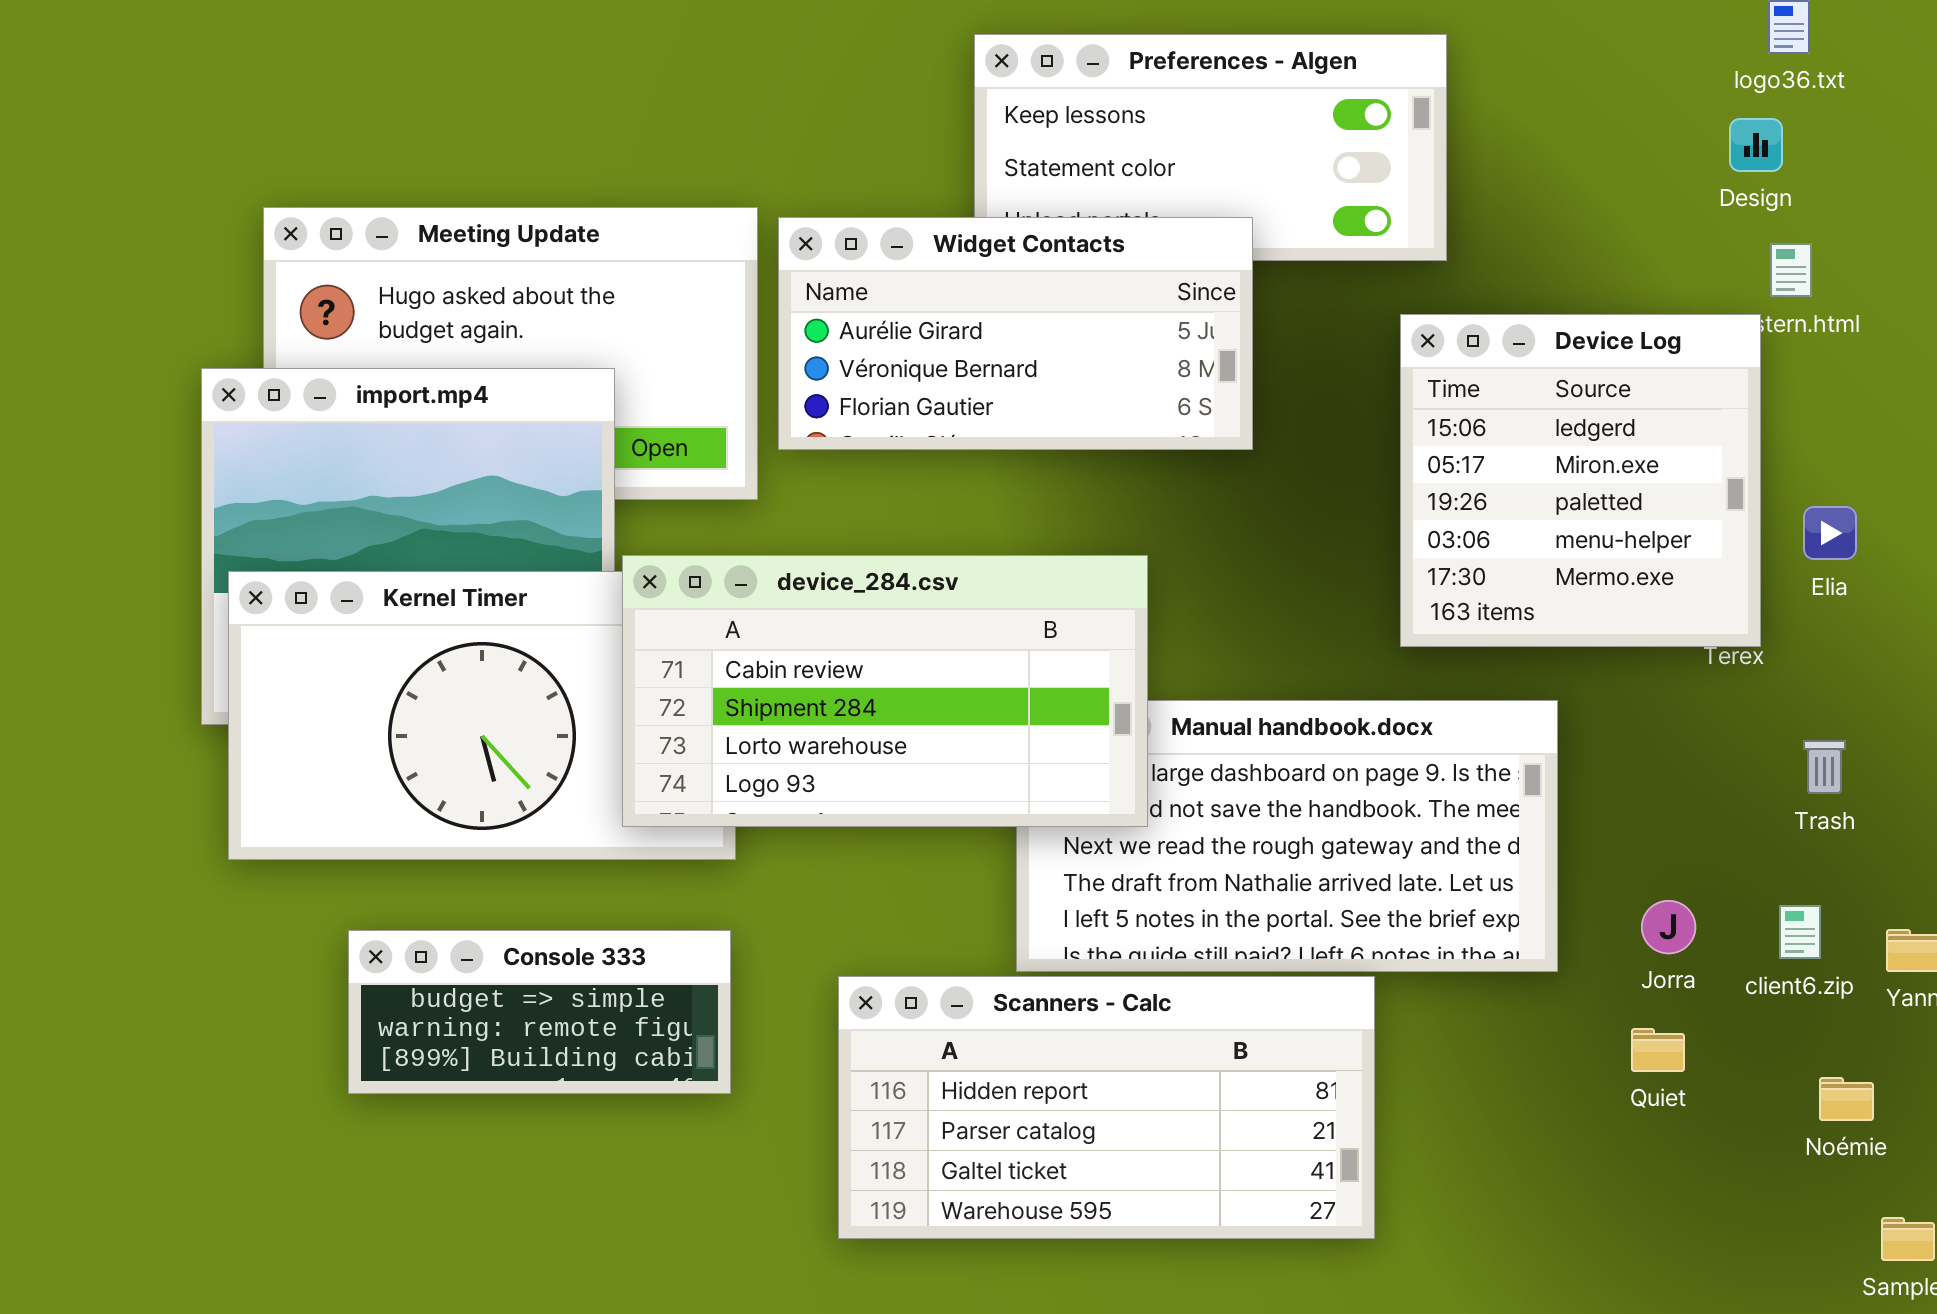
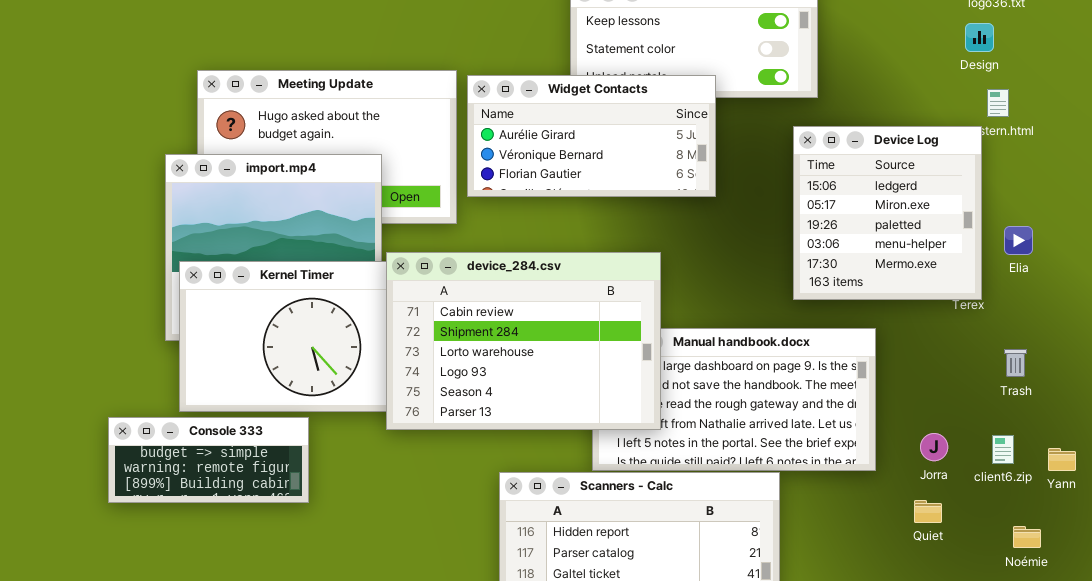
device_284.csv: [622,555,1148,827] -> [386,252,661,430], resized
Console 333: [348,930,731,1094] -> [108,417,309,503], moved

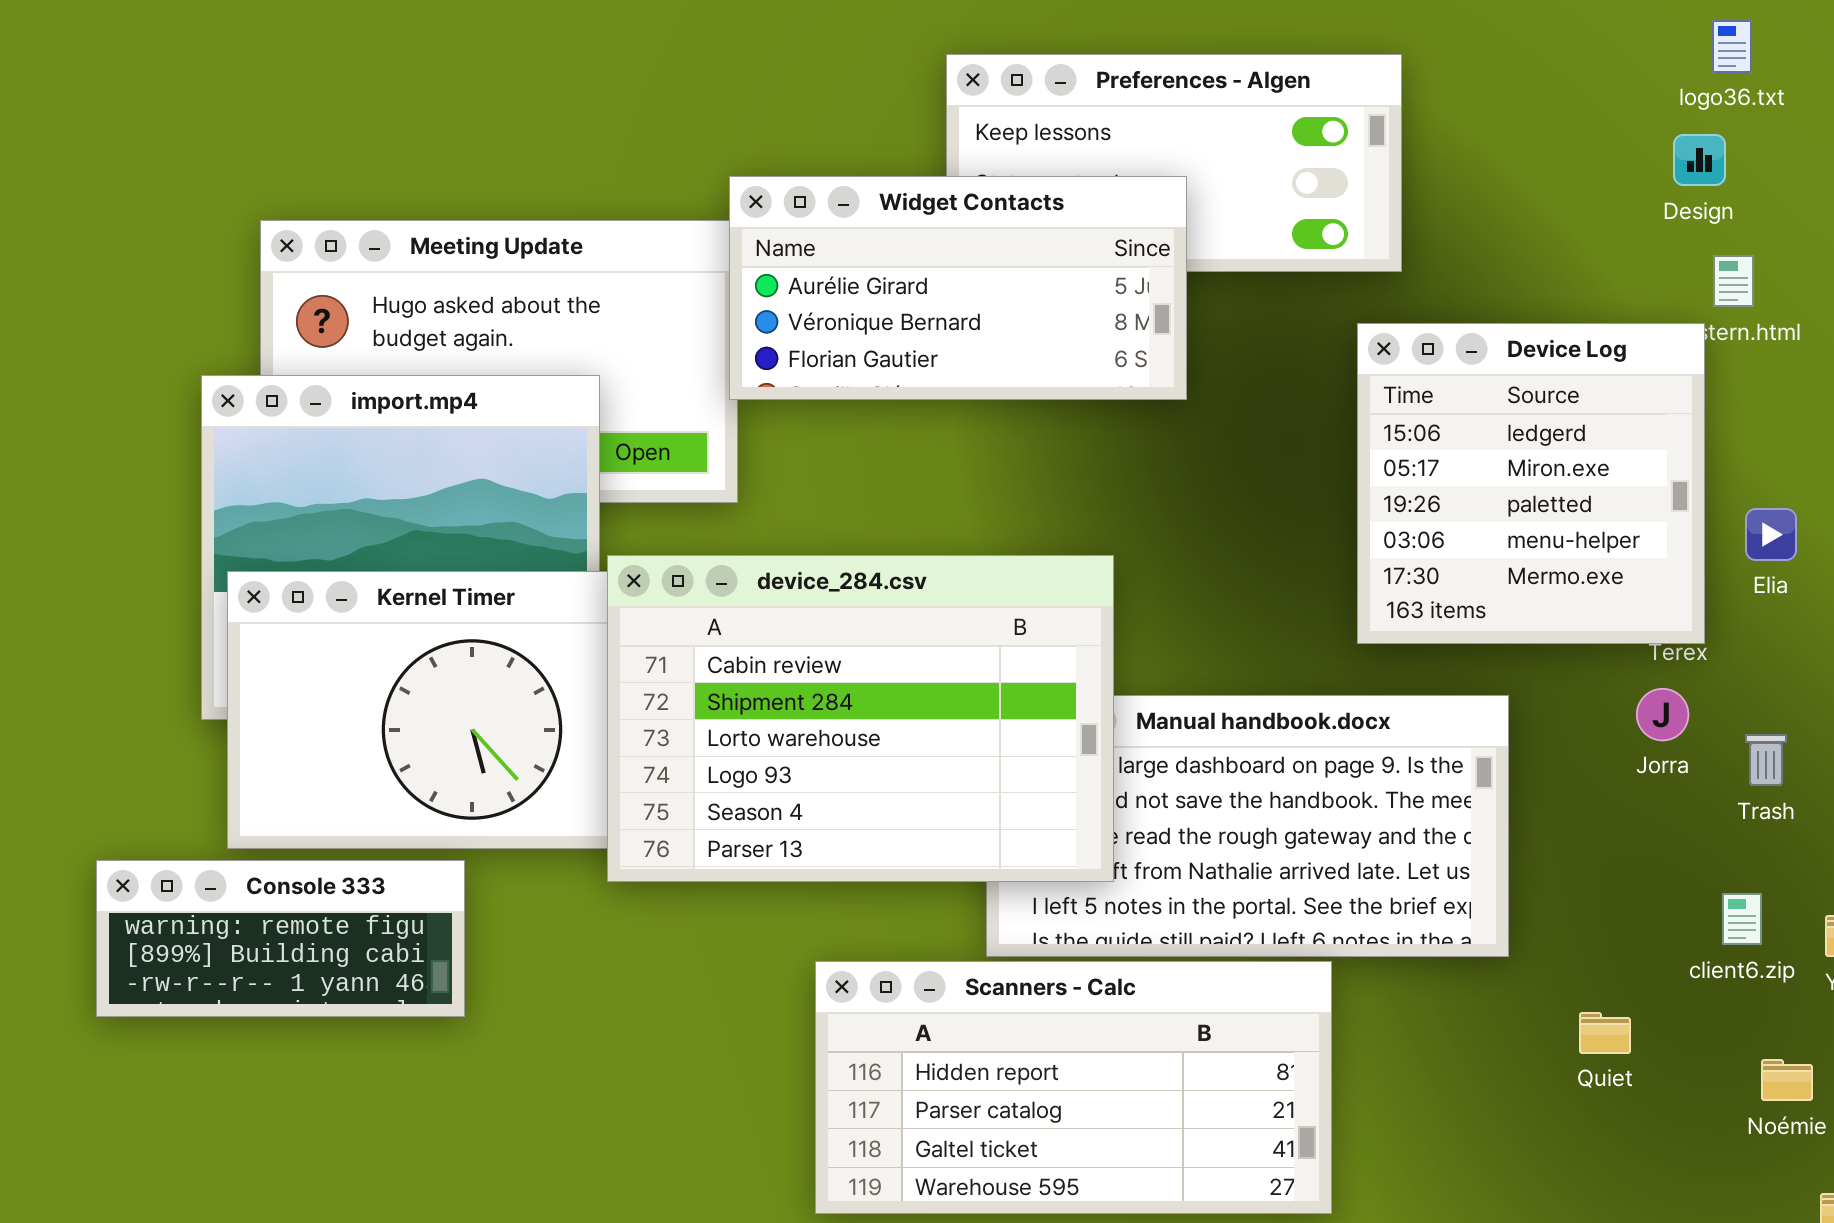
Widget Contacts: [467,75,716,197] -> [729,176,1187,400], moved
Console 333: [108,417,309,503] -> [96,860,465,1017], scrolled down 1 row
Jorra: [920,433,948,461] -> [1636,688,1689,741], moved

